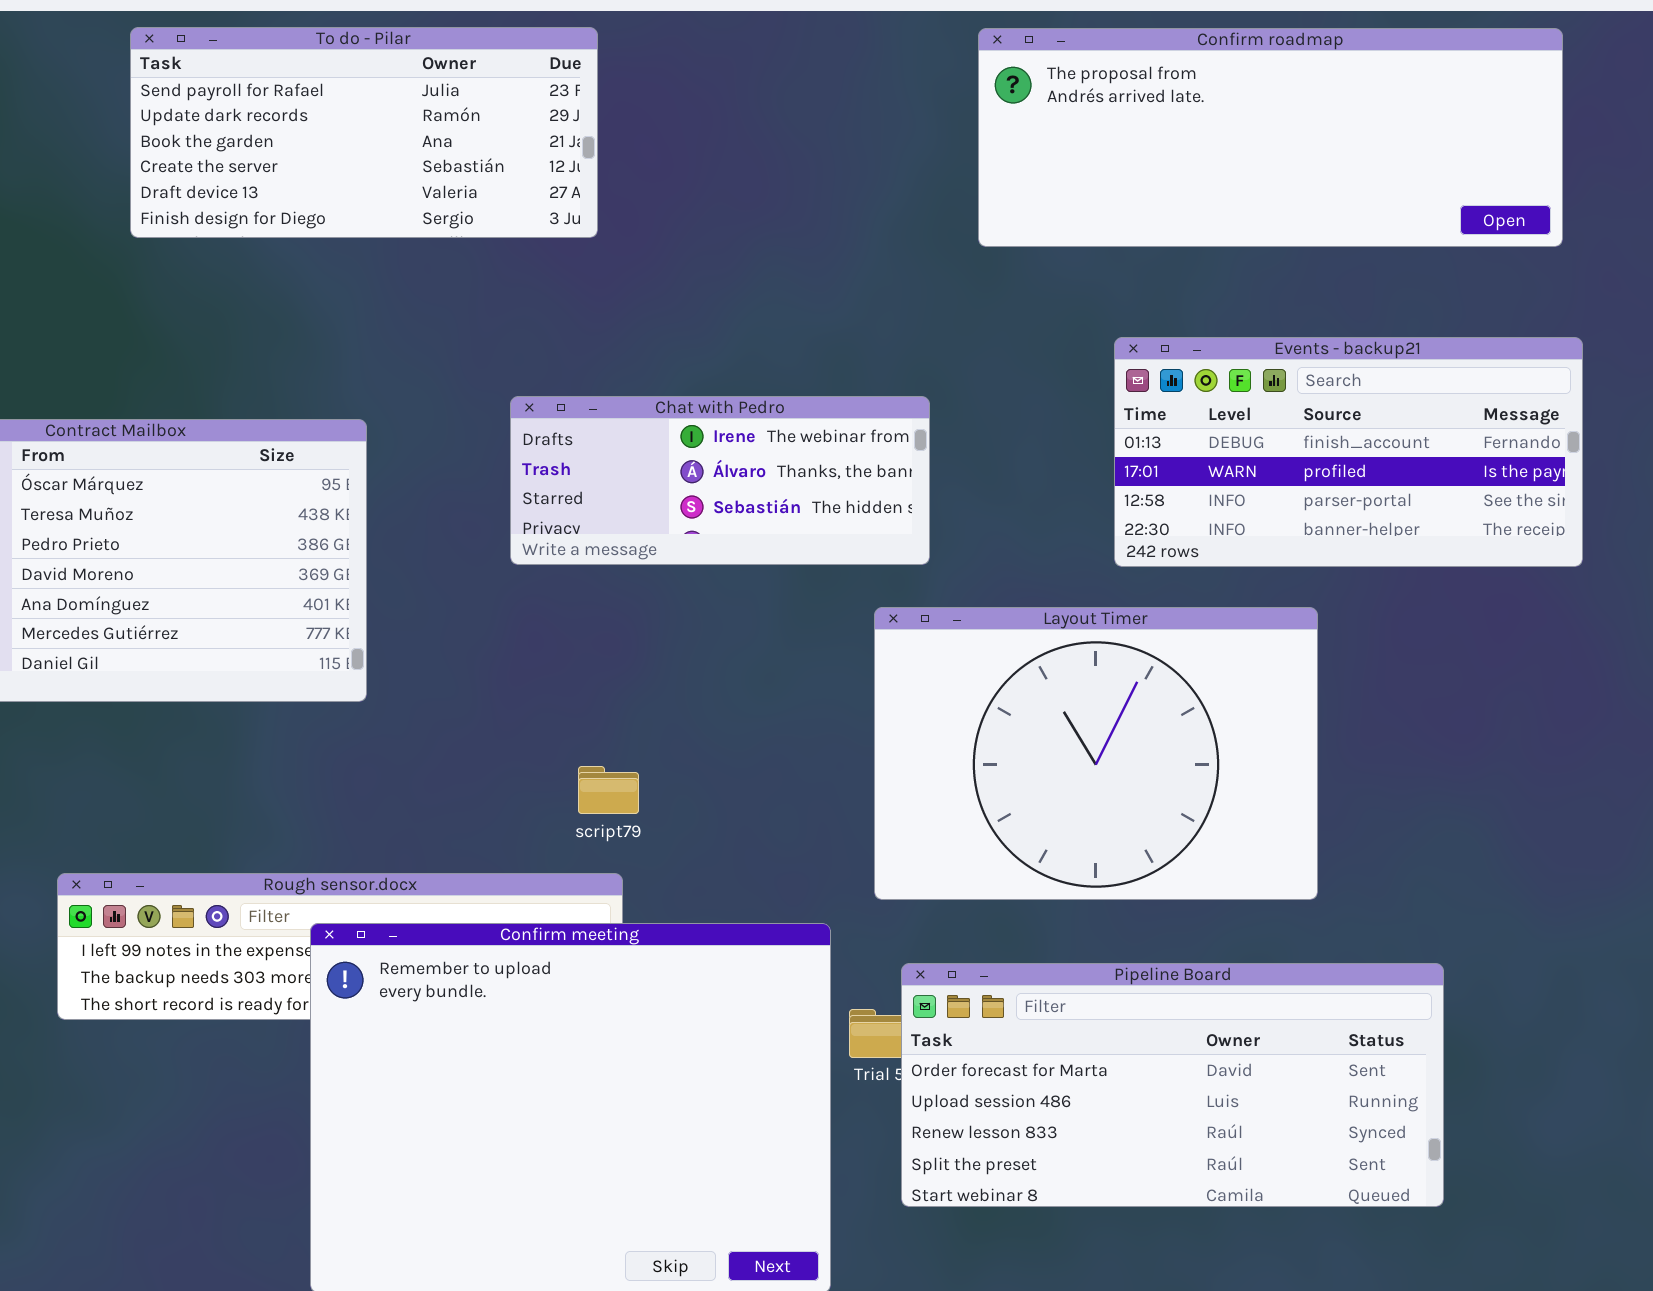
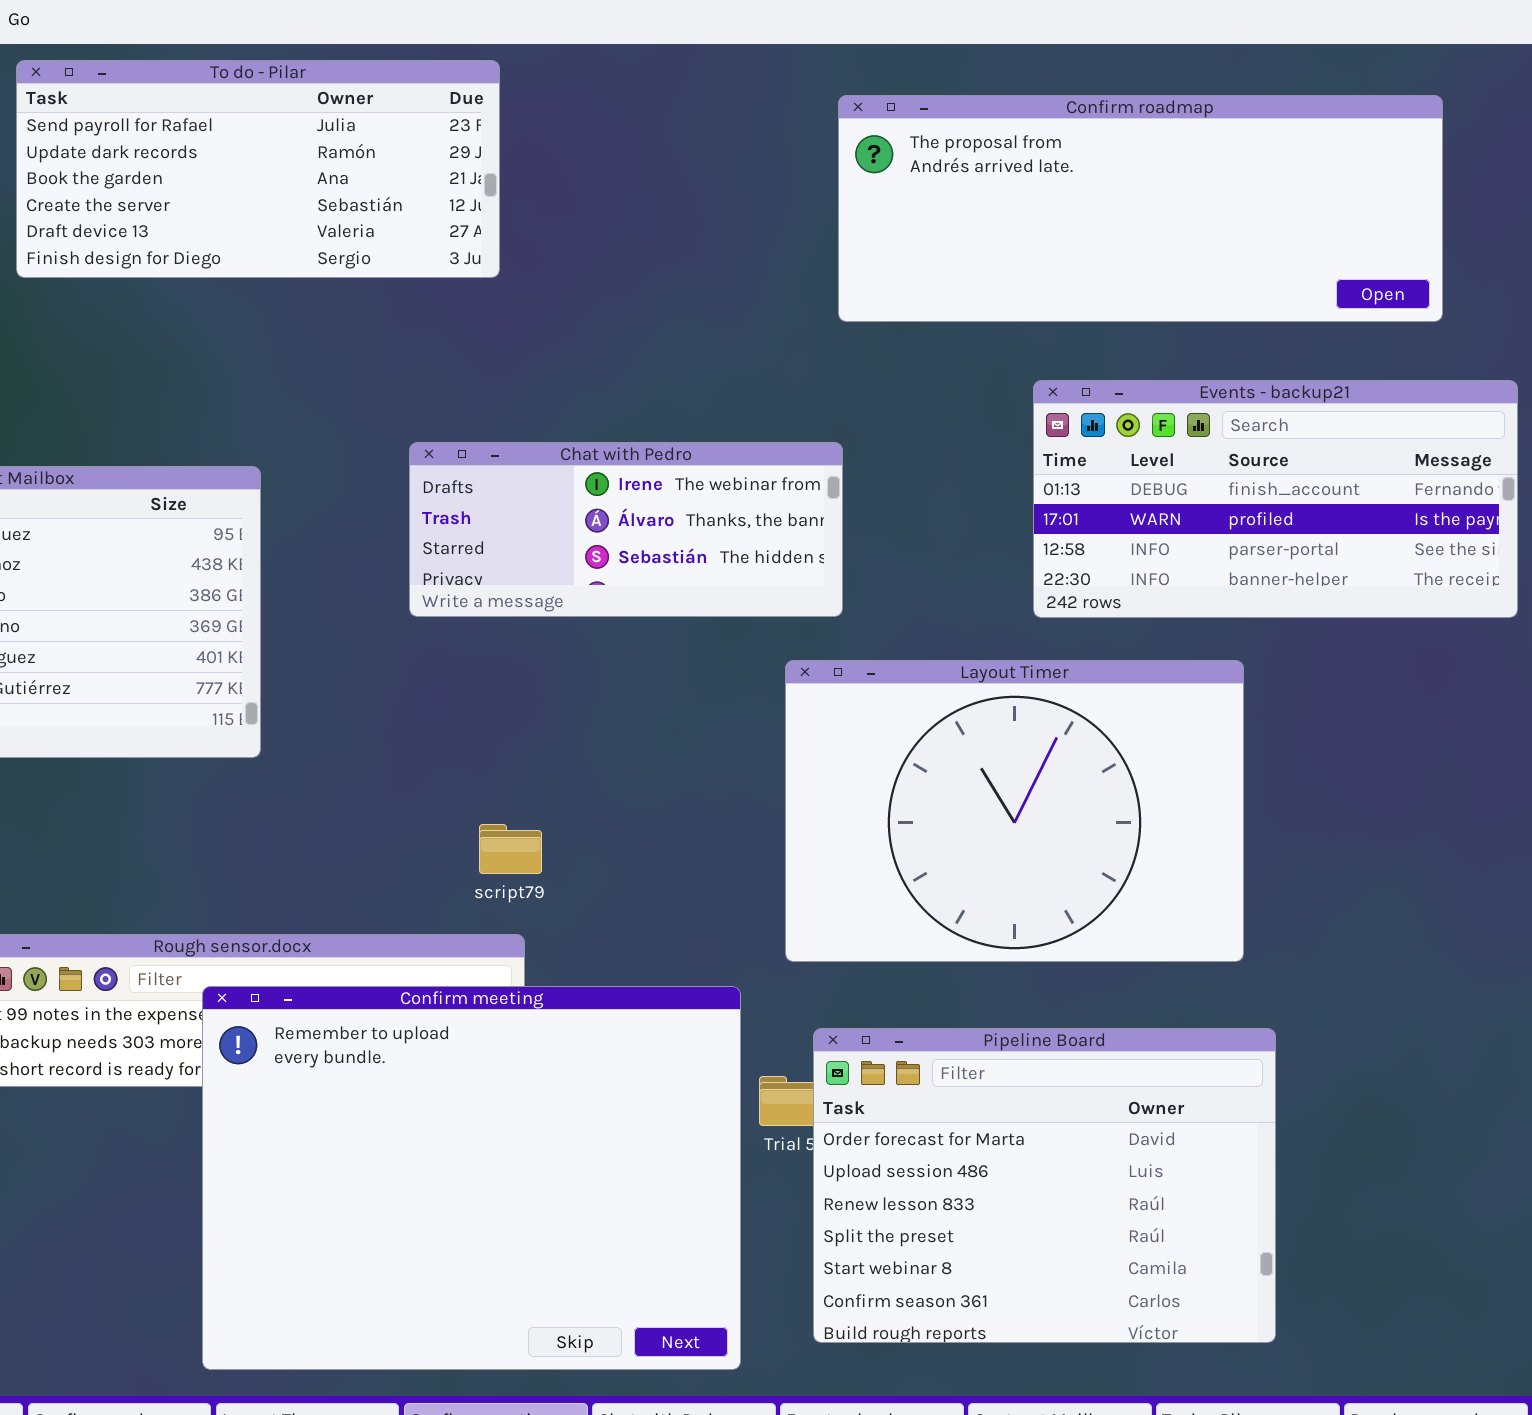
Confirm roadmap: [978,28,1563,247] -> [838,95,1443,322], moved
Pipeline Board: [901,963,1444,1207] -> [813,1028,1276,1343], resized

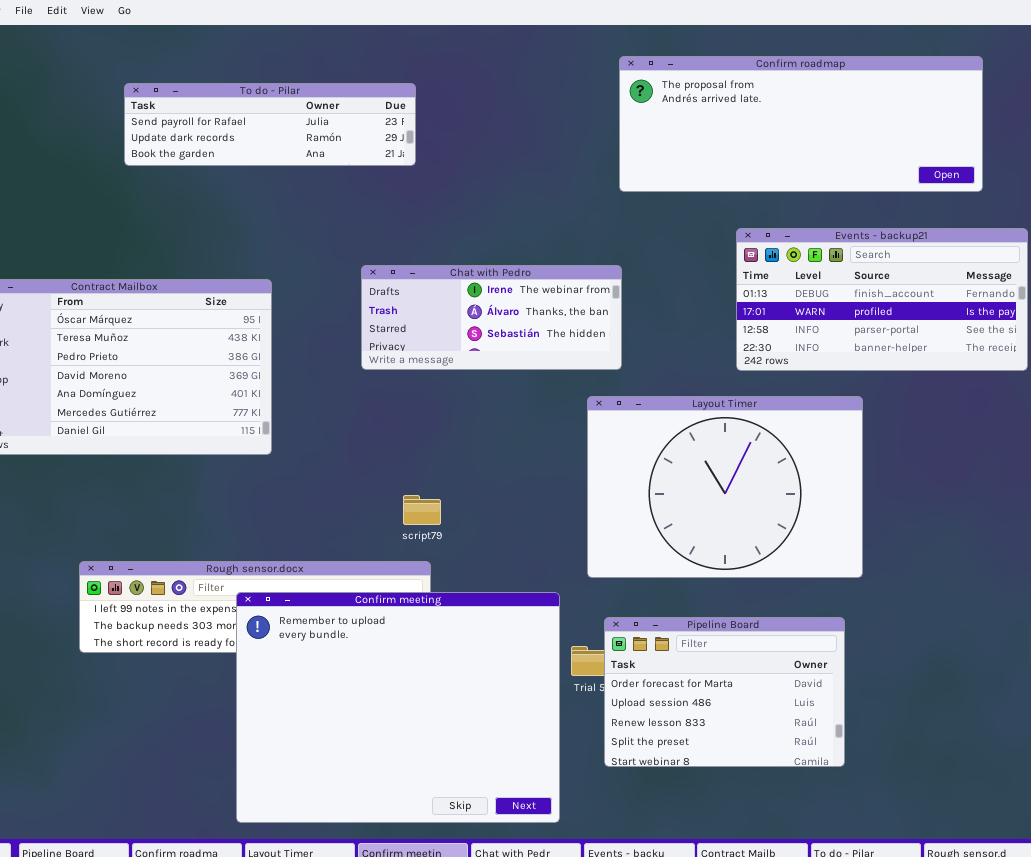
To do - Pilar: [16,60,500,278] -> [124,83,416,166], resized
Pipeline Board: [813,1028,1276,1343] -> [604,617,845,767], resized

